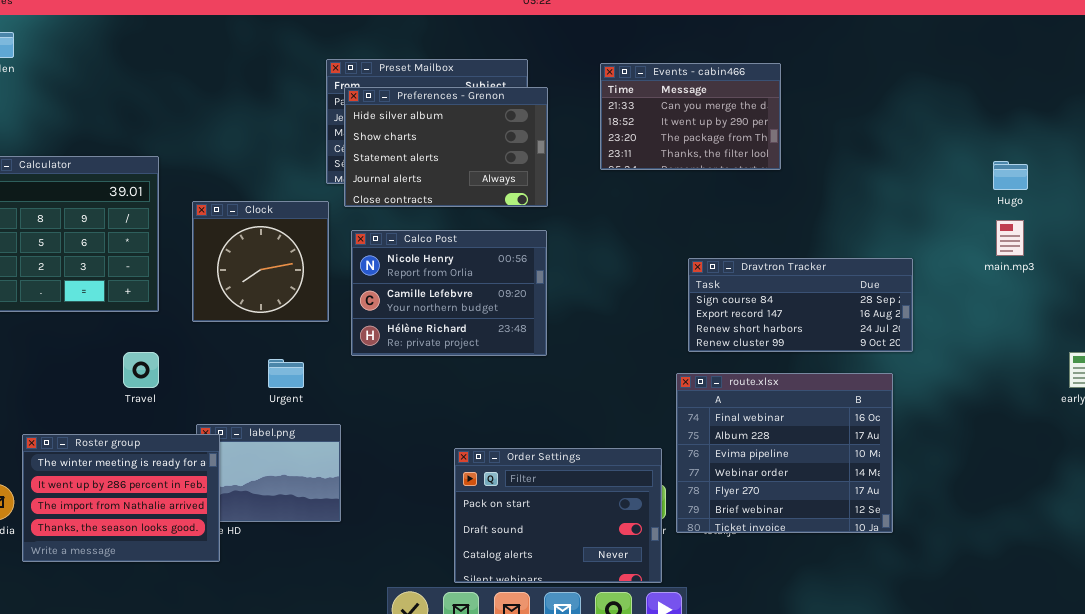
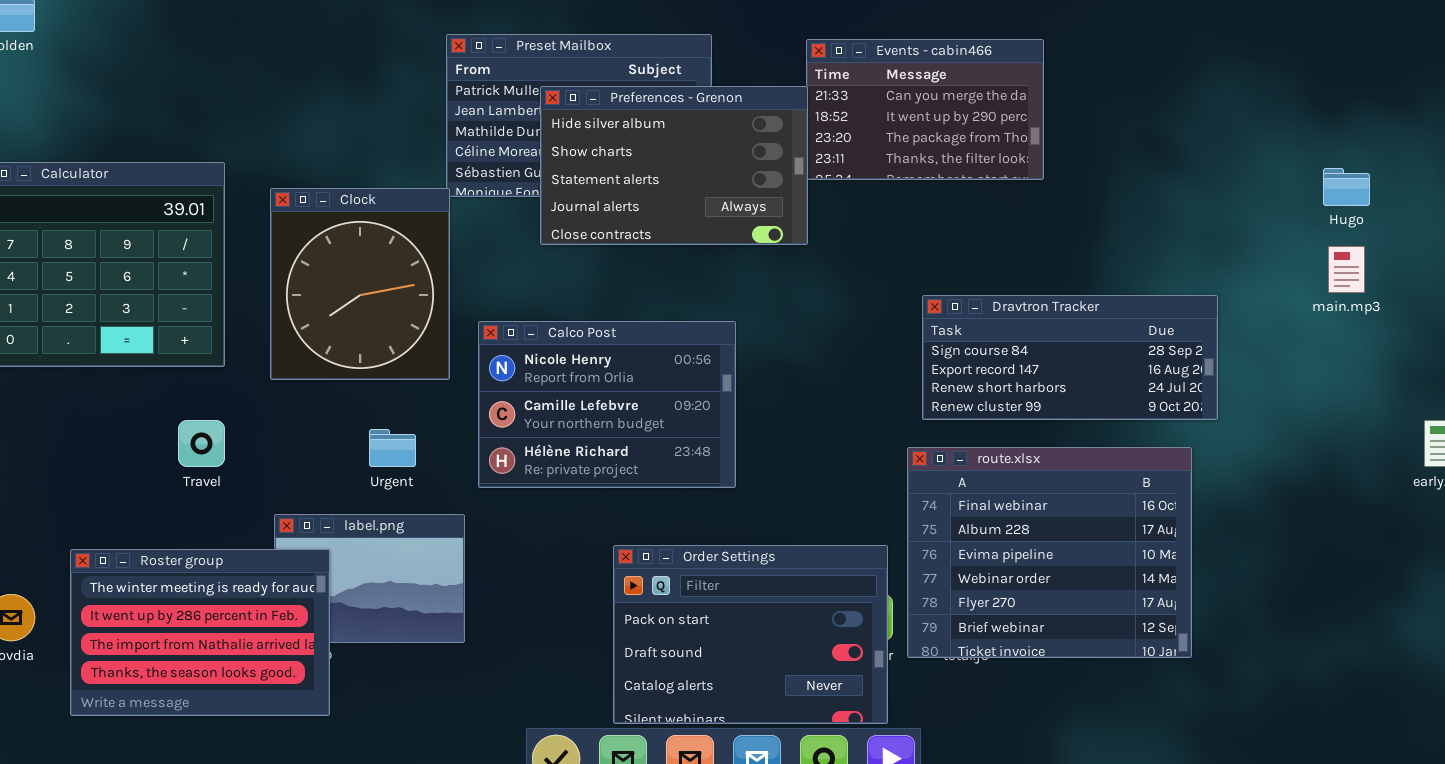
Preferences - Grenon: [344,87,548,207] -> [540,86,808,245], moved
Clock: [192,201,329,322] -> [270,188,450,380], resized
Calco Post: [351,230,547,356] -> [478,321,736,488], moved
Roster group: [22,434,220,562] -> [70,549,330,716], moved

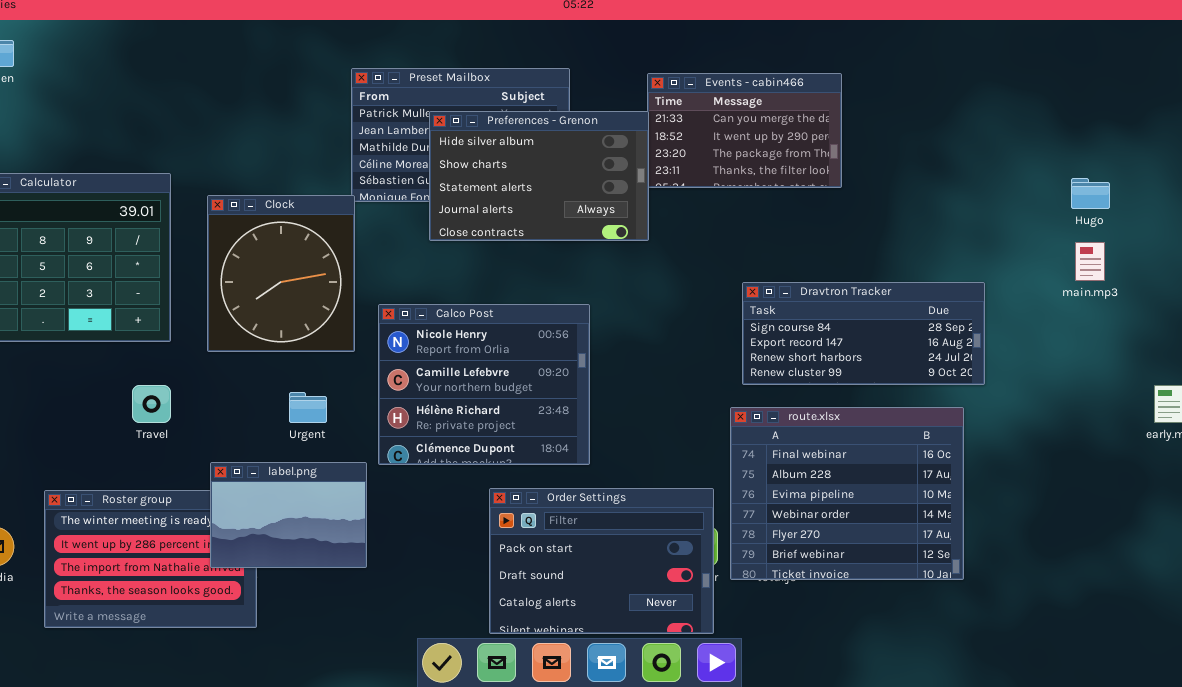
Calco Post: [478,321,736,488] -> [378,304,590,465], resized
label.png: [274,514,465,643] -> [210,462,367,568], raised

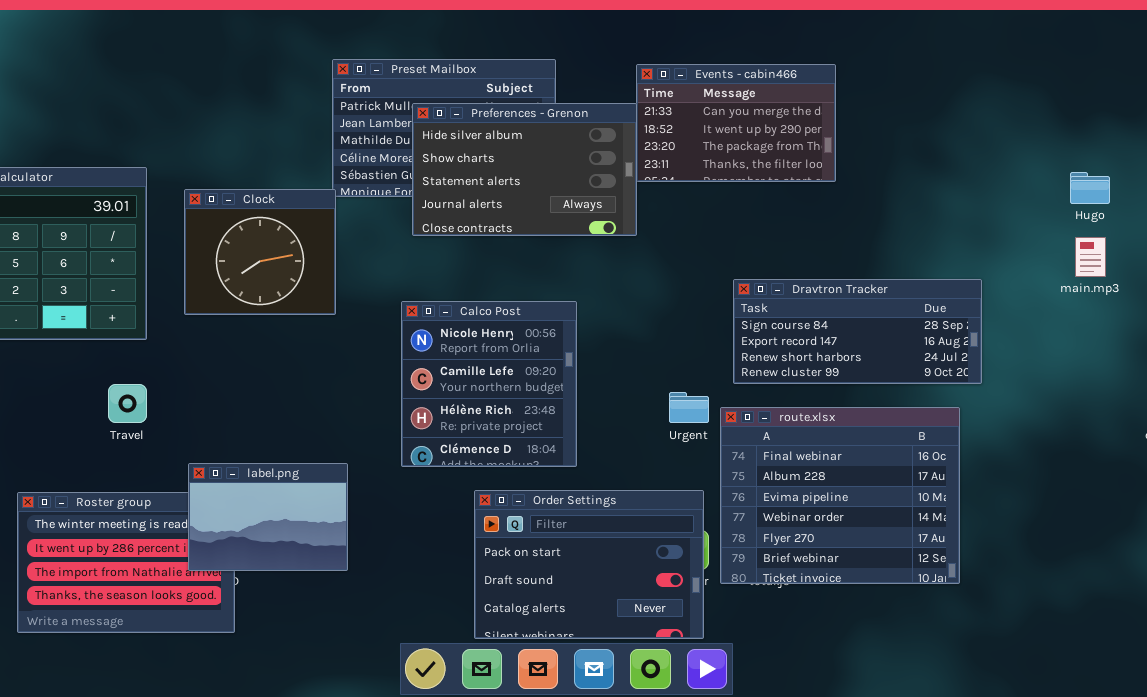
Clock: [207,195,355,352] -> [184,189,336,315], resized
Calco Post: [378,304,590,465] -> [401,301,577,467], resized
Urgent: [289,392,327,423] -> [669,392,709,423], moved

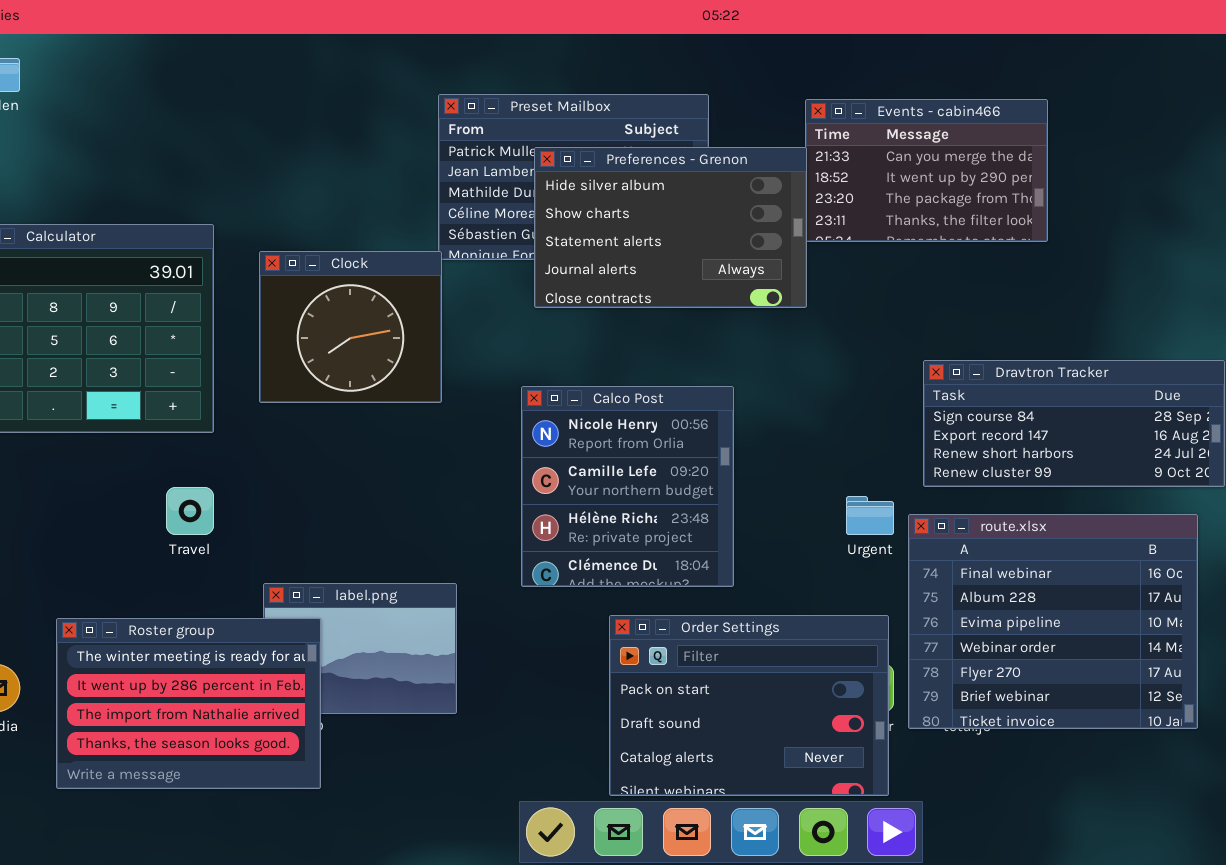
Roster group: [17,492,235,633] -> [56,618,321,789], raised

